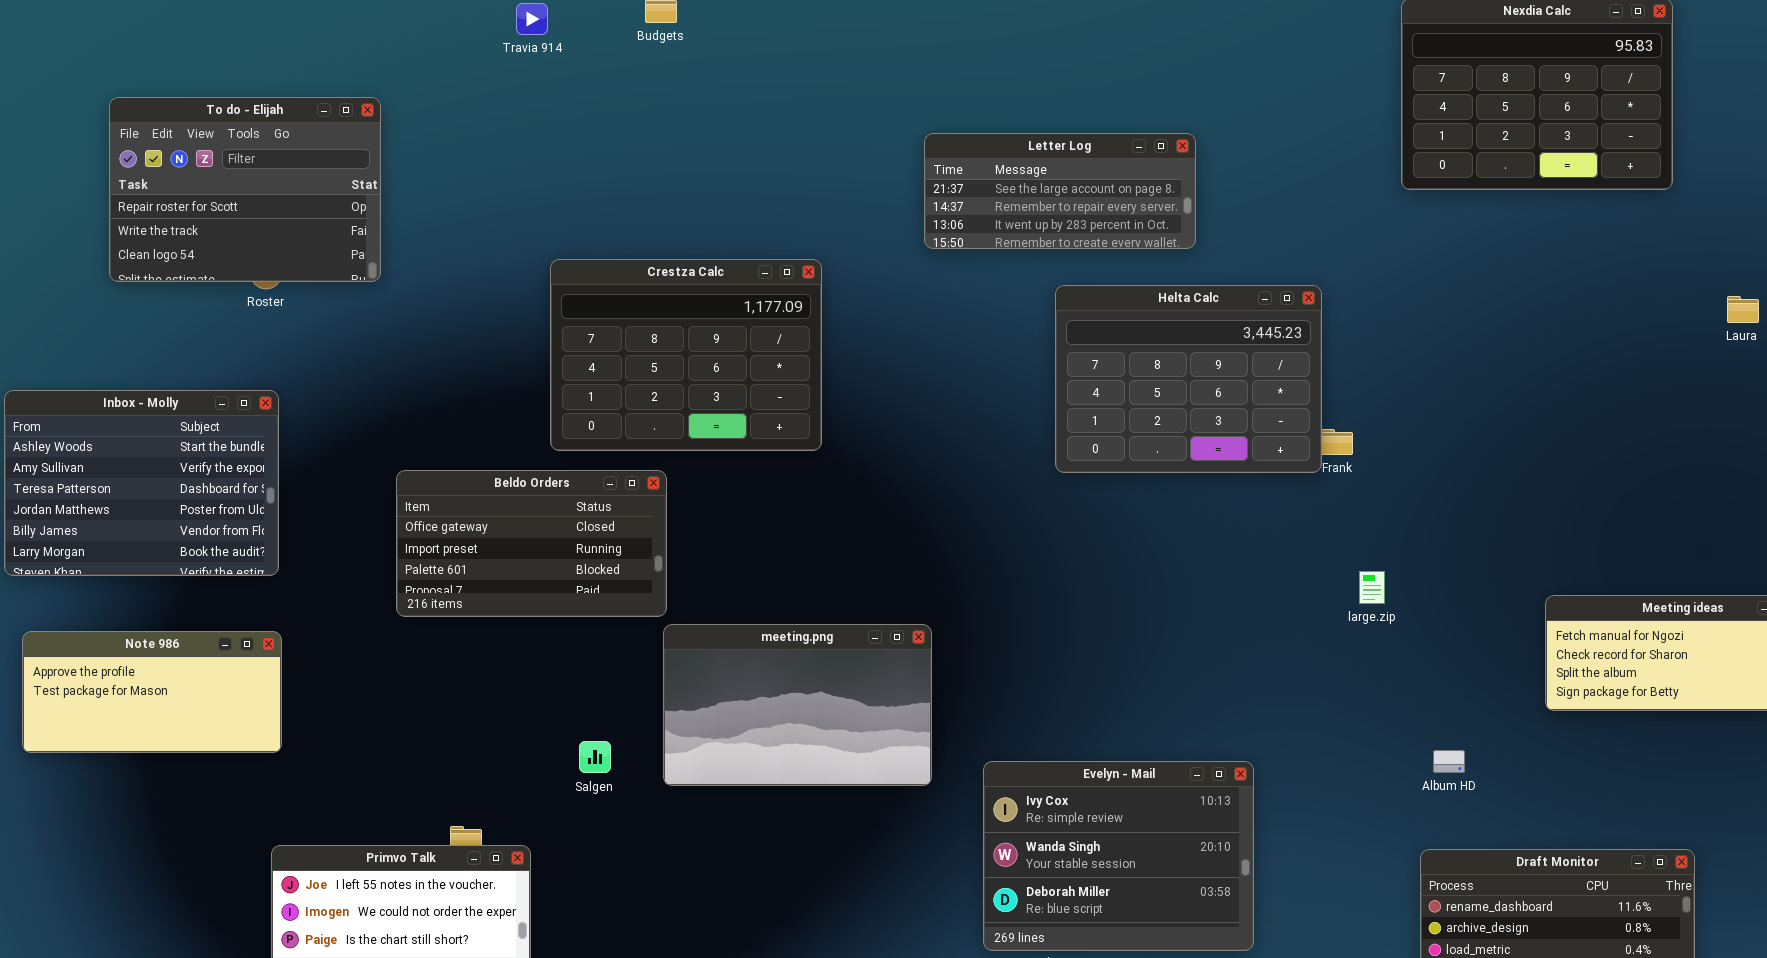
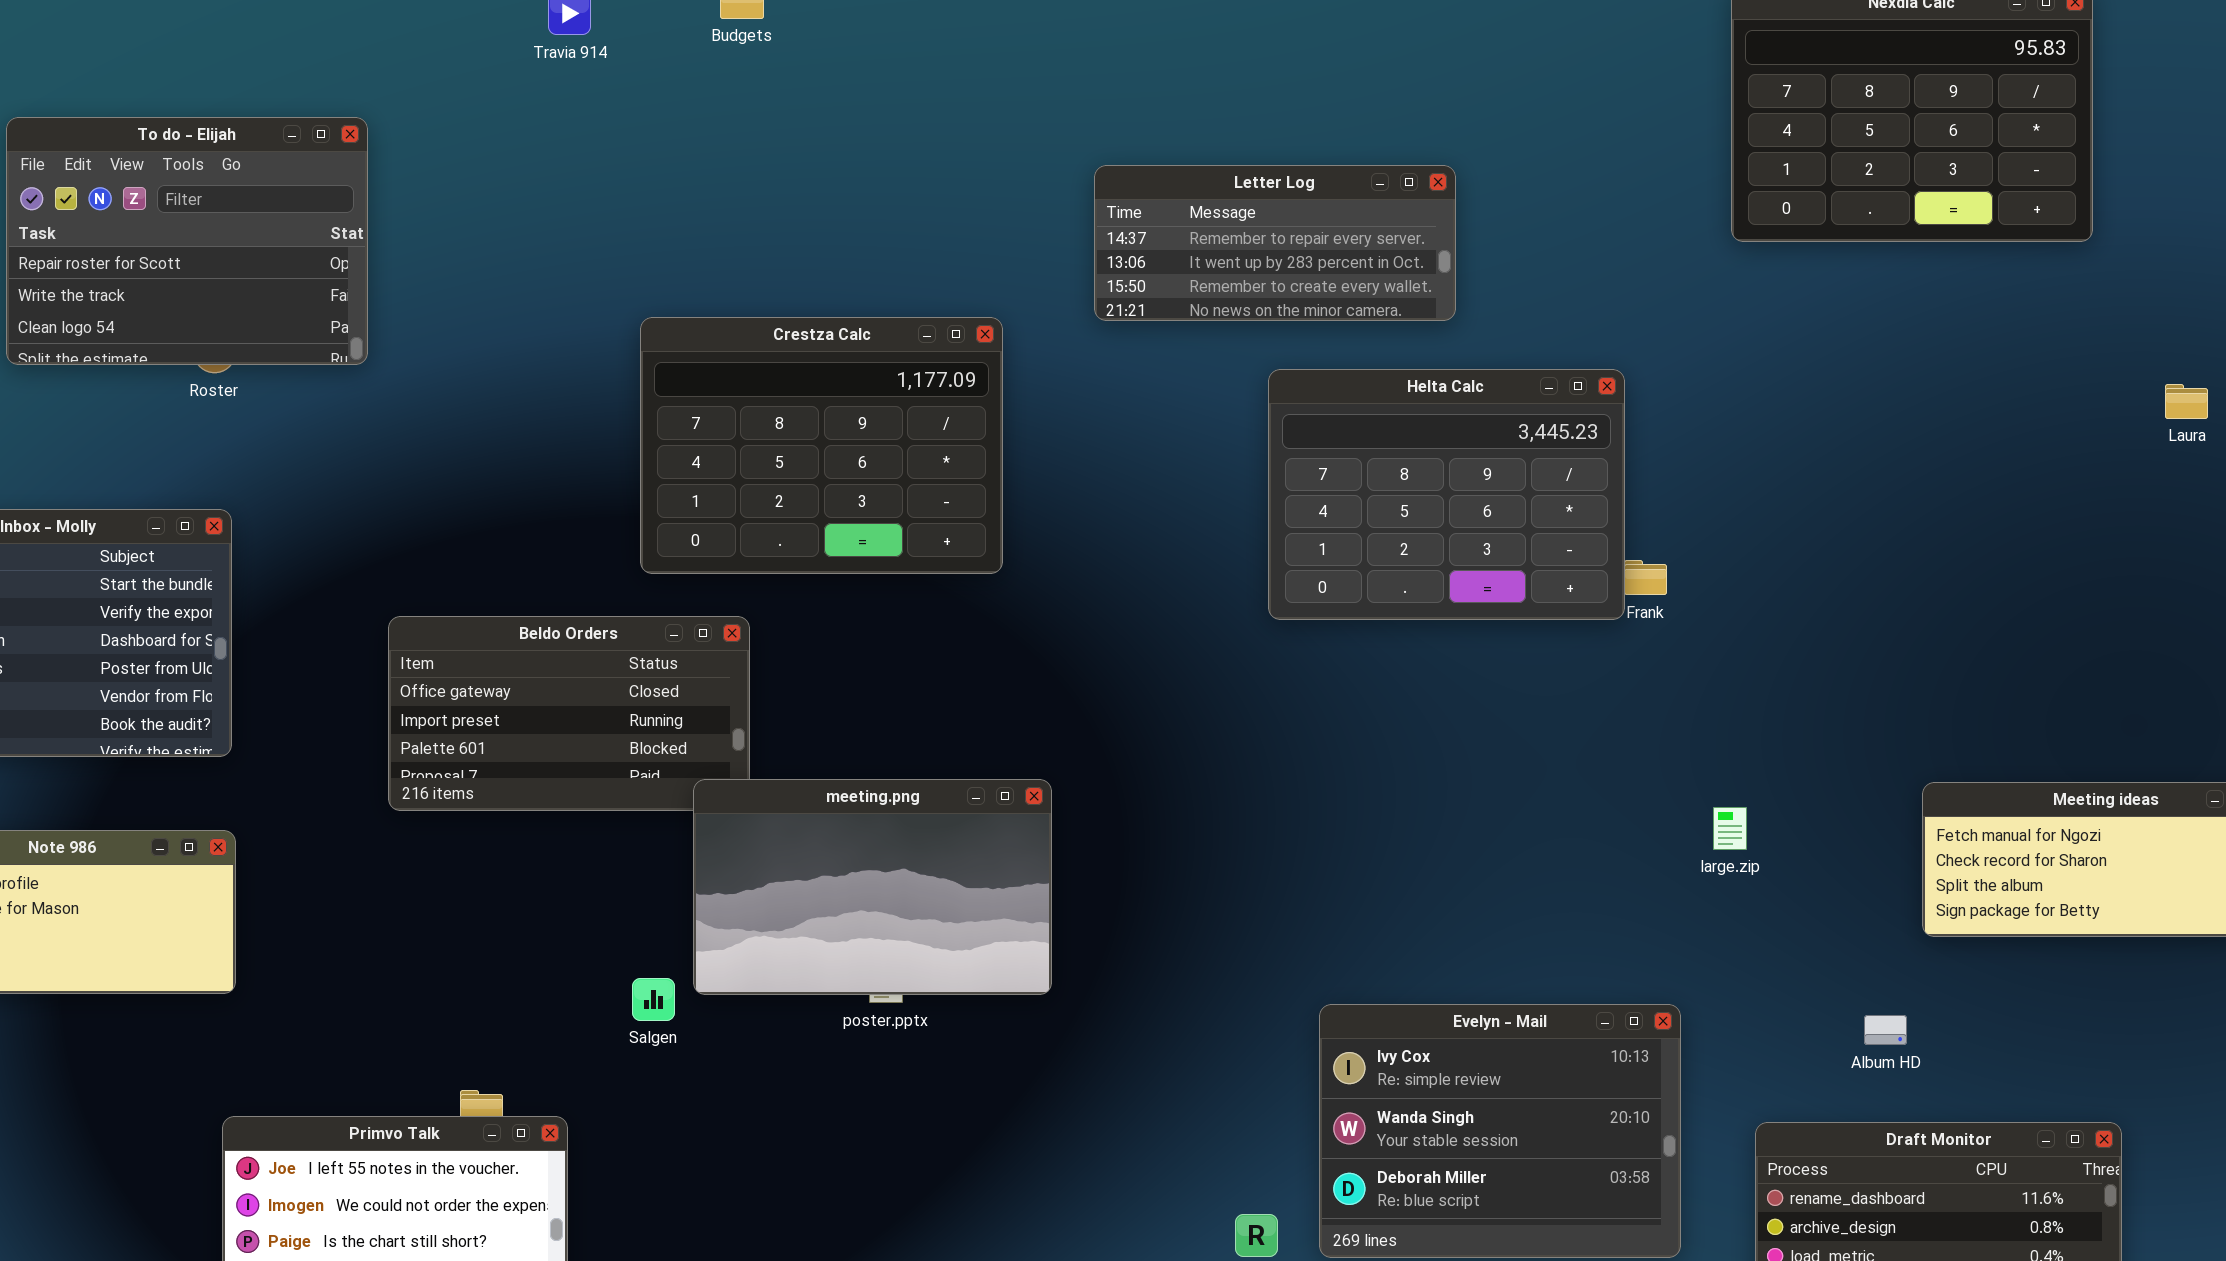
Letter Log: [924,133,1196,249] -> [1094,165,1456,321], scrolled down 1 row
Crestza Calc: [550,259,822,451] -> [640,317,1003,574], moved
large.zip: [1359,571,1385,604] -> [1713,807,1747,850], moved
meeting.png: [663,624,932,786] -> [693,779,1052,995], moved
Album HD: [1433,750,1465,773] -> [1864,1015,1907,1045], moved
Evelyn - Mail: [983,761,1254,951] -> [1319,1004,1681,1258], moved

